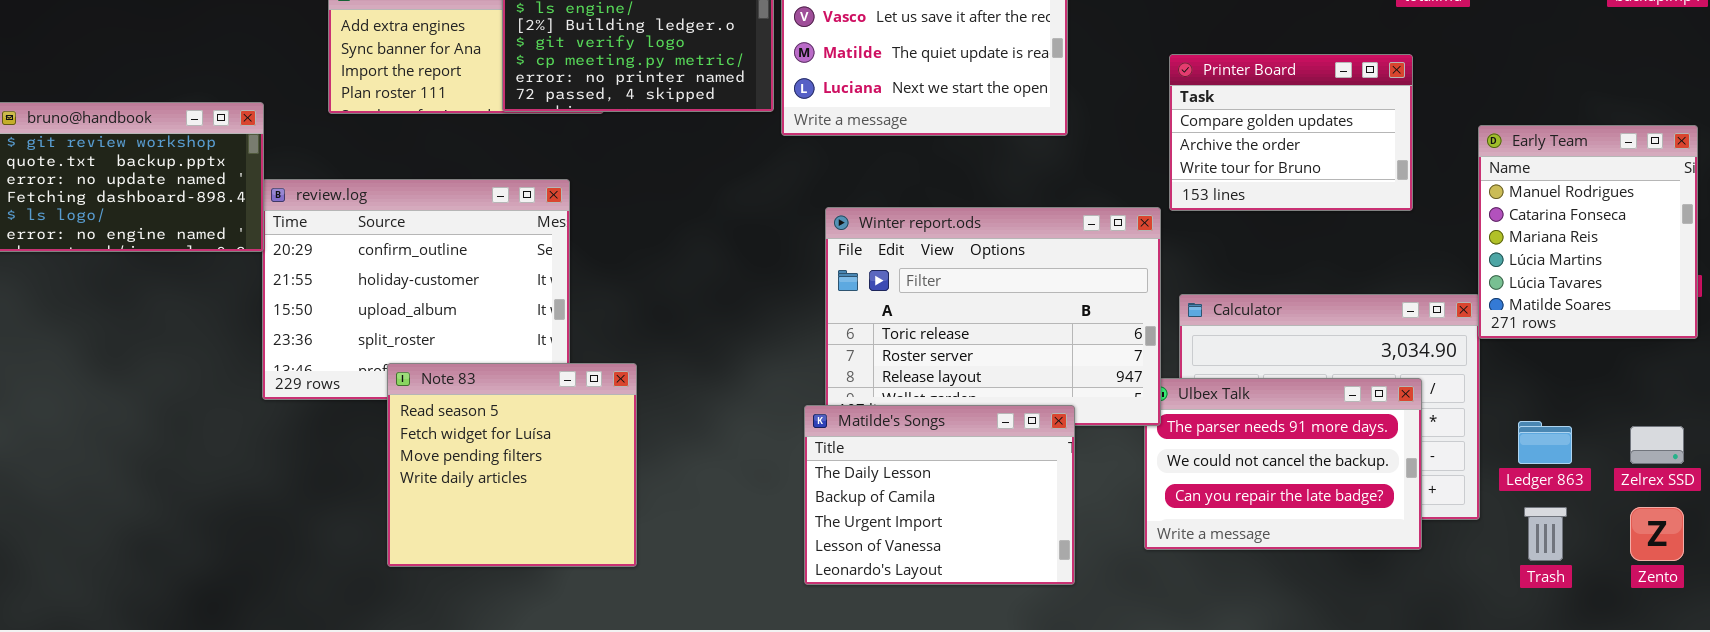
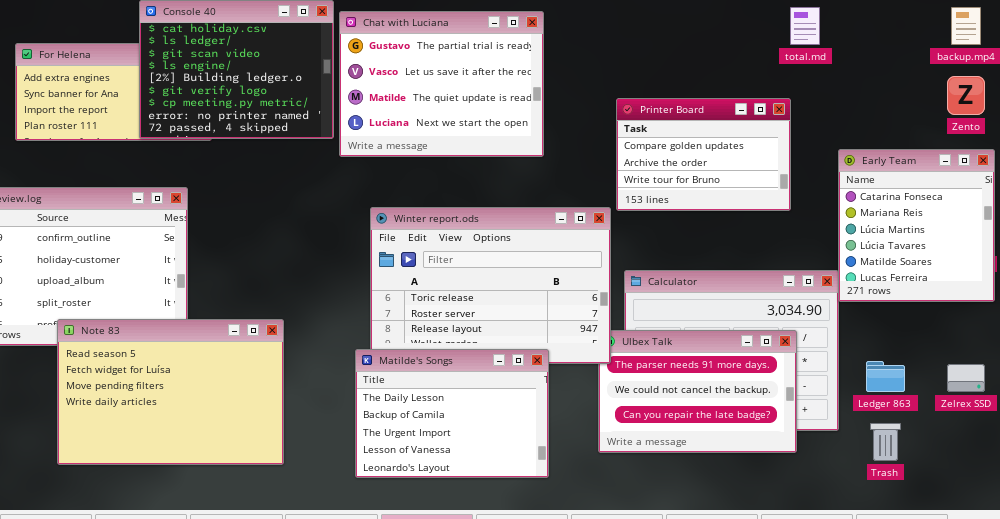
Early Team: [1478,125,1698,339] -> [838,149,995,302], scrolled down 1 row
Note 83: [387,363,637,567] -> [57,319,284,465], resized
Zento: [1630,507,1684,561] -> [947,76,985,115], moved

